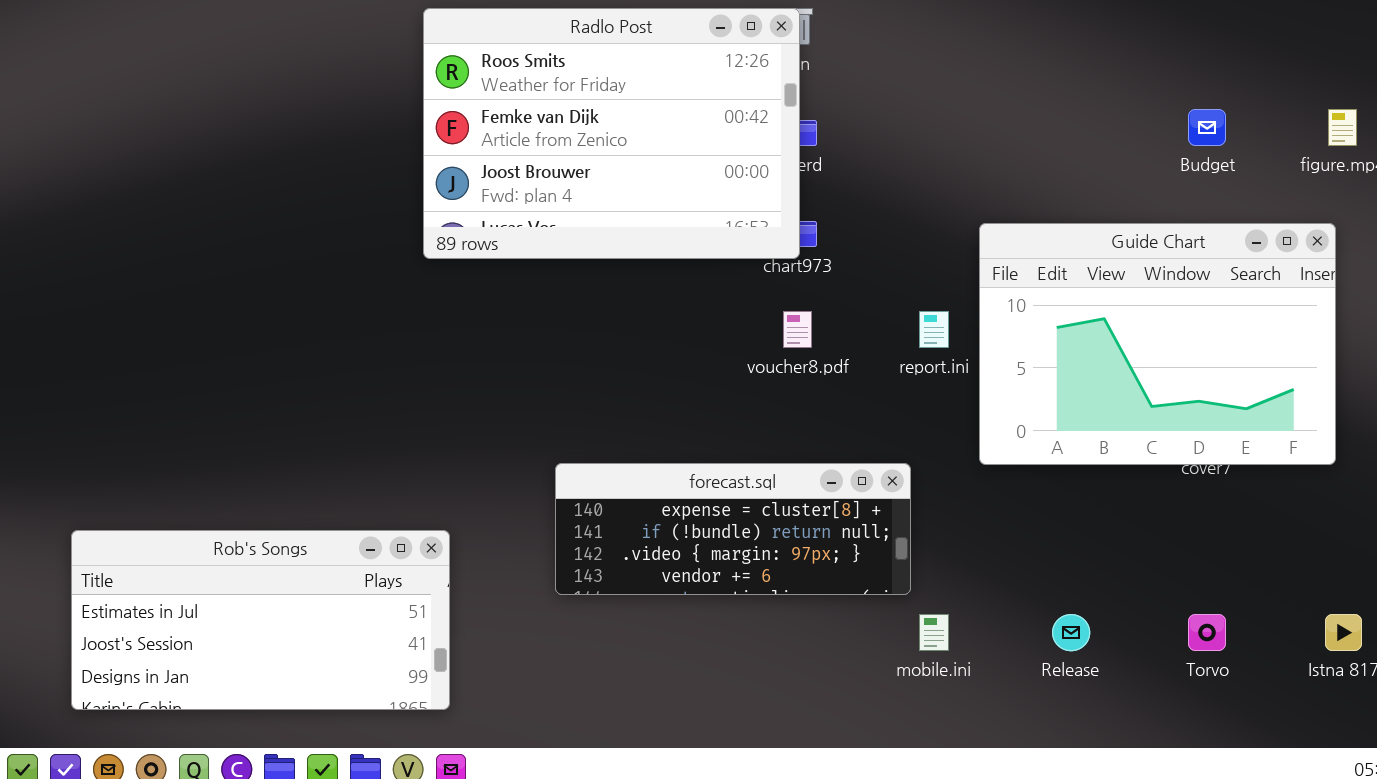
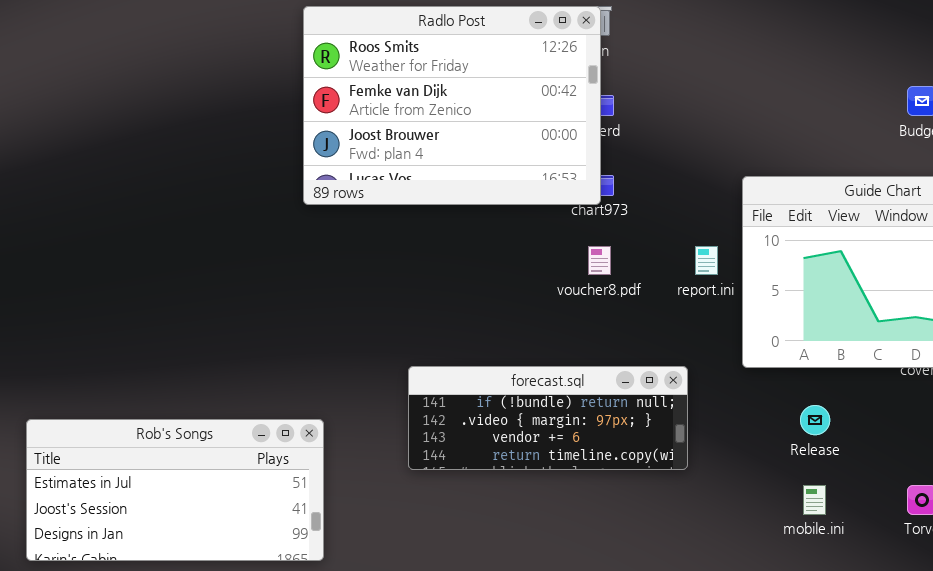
forecast.sql: [555,463,911,595] -> [408,366,688,470], scrolled down 1 row
mobile.ini: [919,614,949,651] -> [803,485,826,515], moved
Release: [1052,614,1090,651] -> [800,405,830,435], moved

